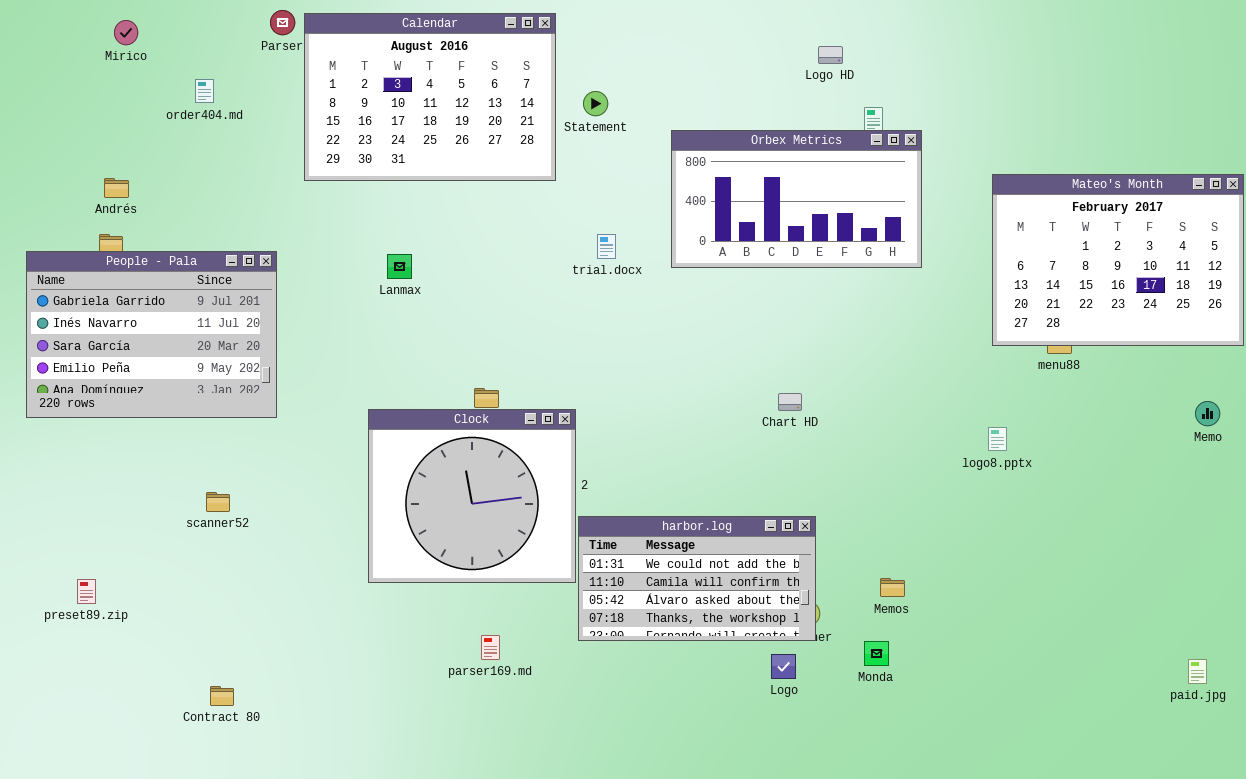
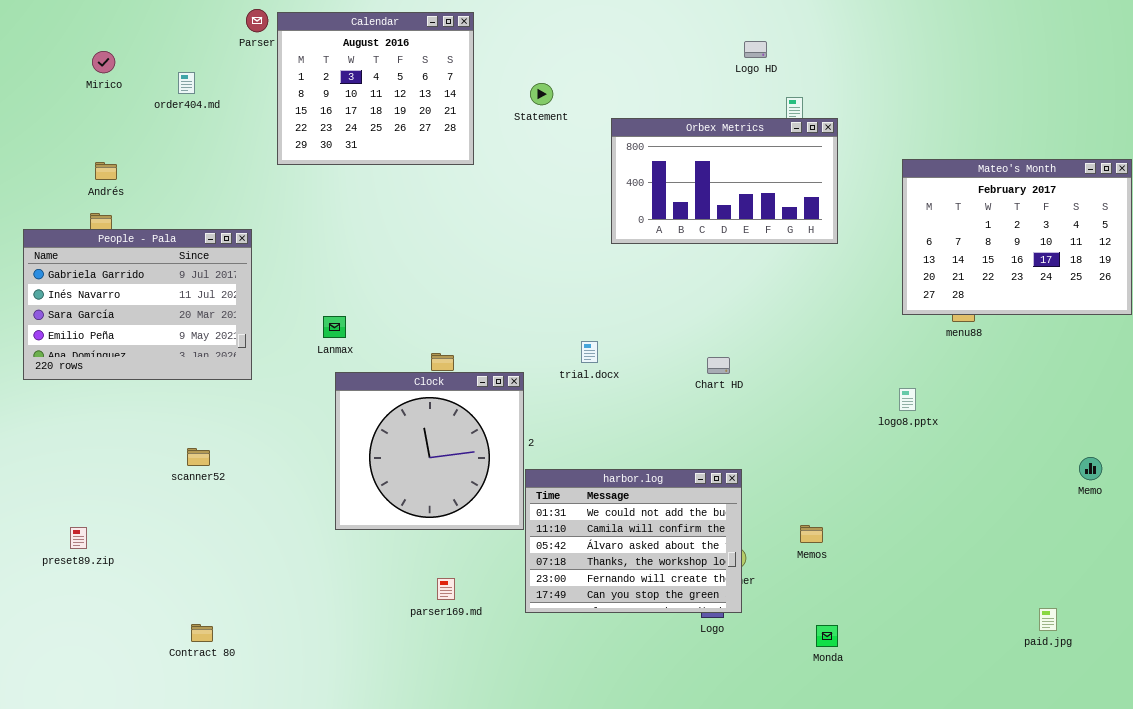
Calendar: [304,13,556,181] -> [277,12,474,165], resized
Mirico: [114,20,138,45] -> [92,51,115,73], moved
trial.docx: [597,234,616,259] -> [581,341,598,363], moved
Lanmax: [387,254,412,279] -> [323,316,346,338], moved
Memo: [1195,401,1220,426] -> [1079,457,1102,480], moved
harbor.log: [578,516,816,641] -> [525,469,742,613], resized
Monda: [864,641,889,666] -> [816,625,838,647], moved
paid.jpg: [1188,659,1207,684] -> [1039,608,1057,631], moved

